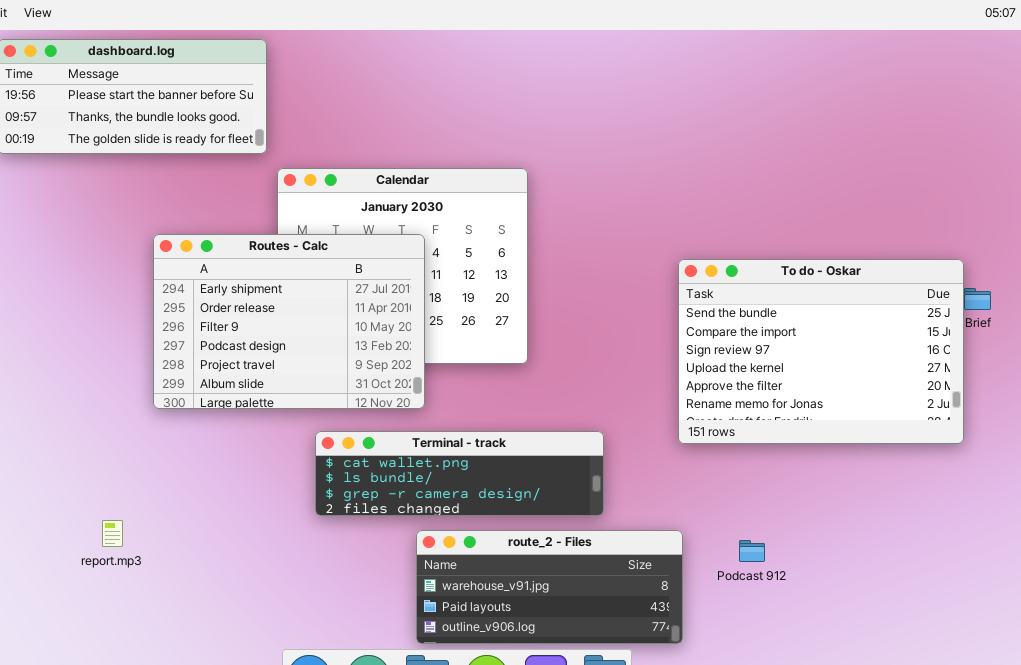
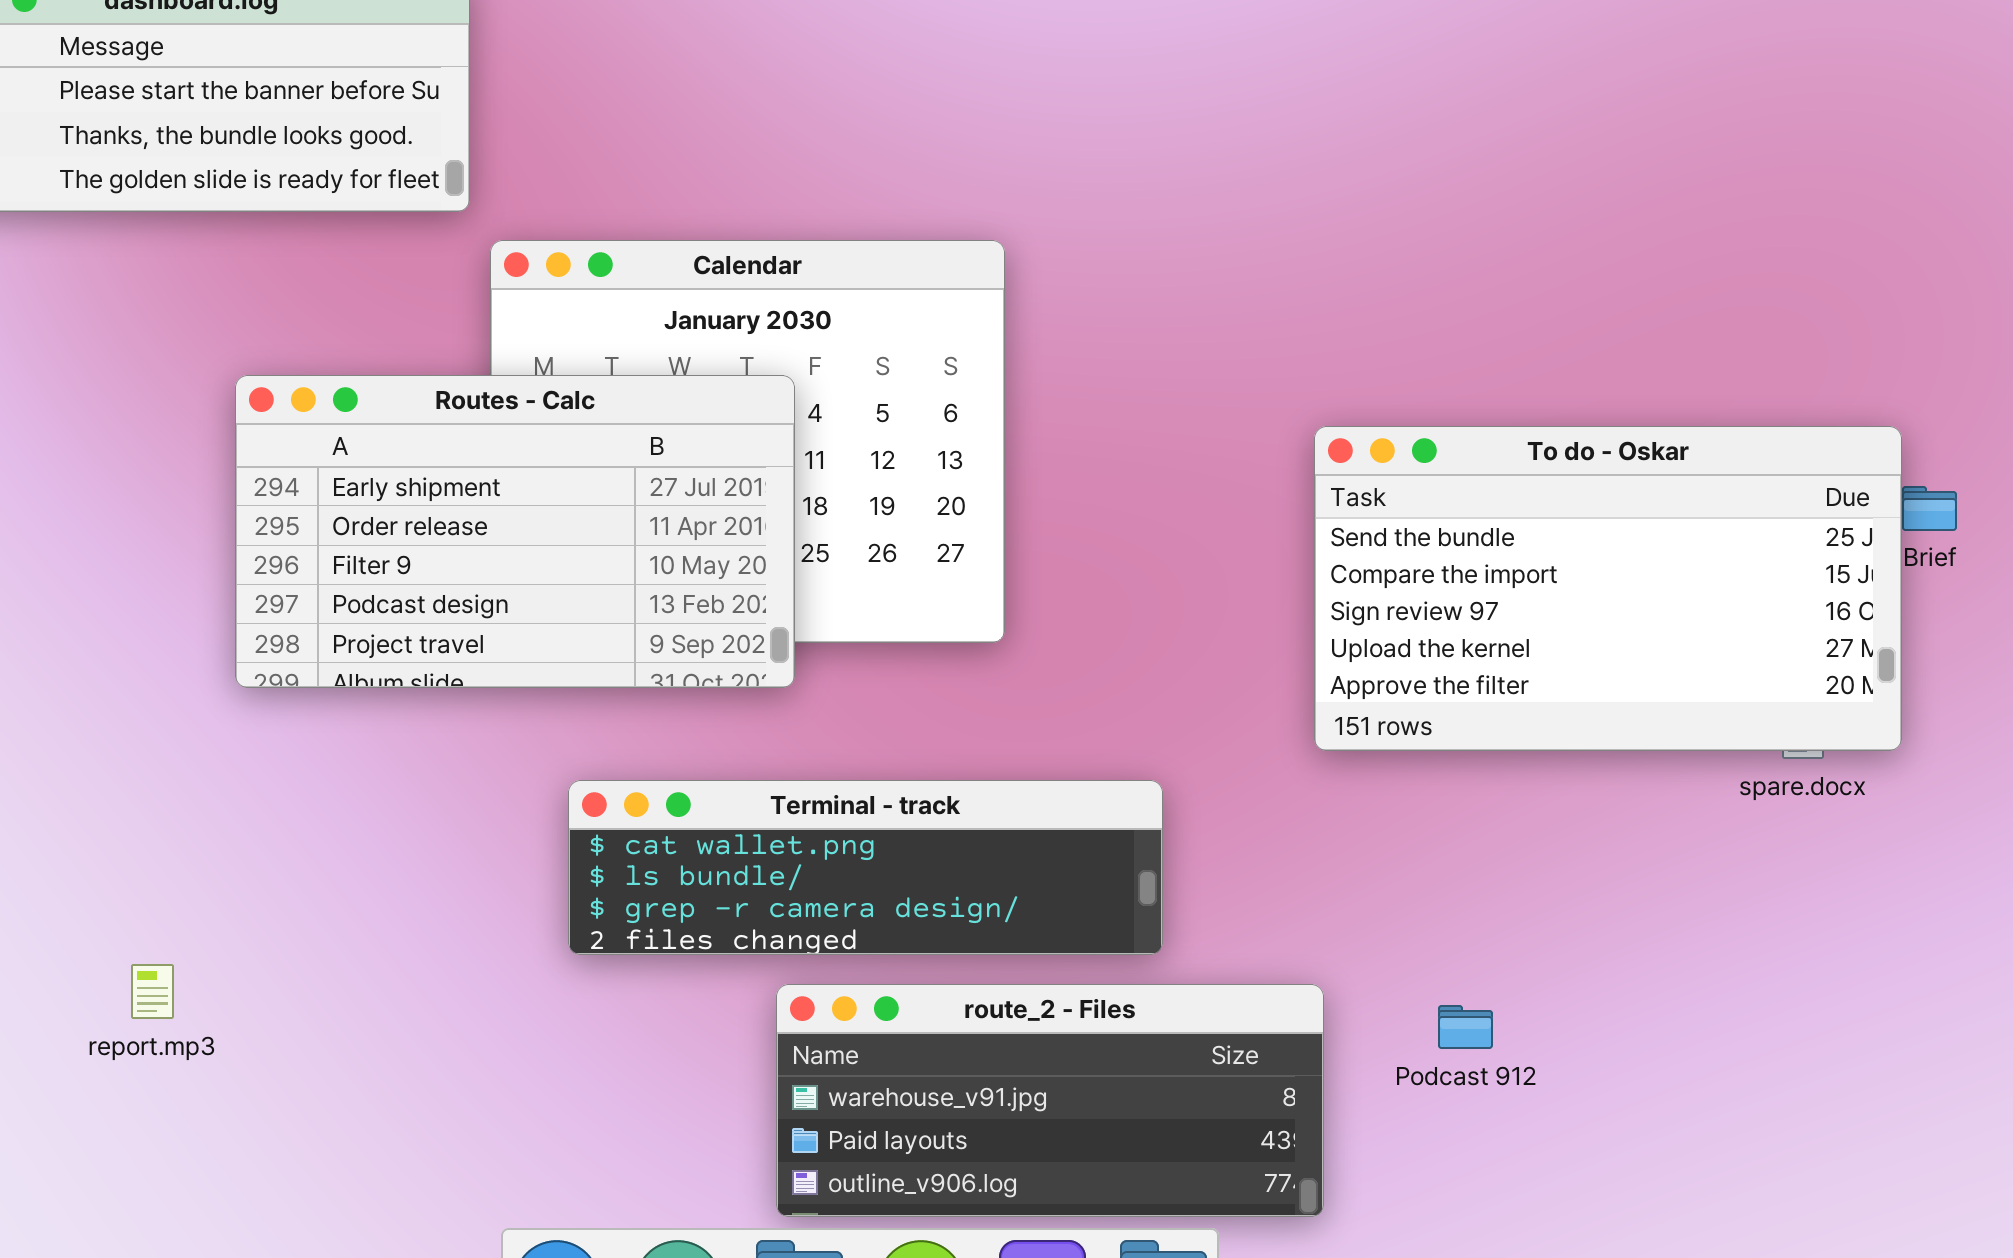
Routes - Calc: [153,234,425,409] -> [235,375,795,688], resized
To do - Oskar: [678,259,964,444] -> [1314,426,1902,751], resized

